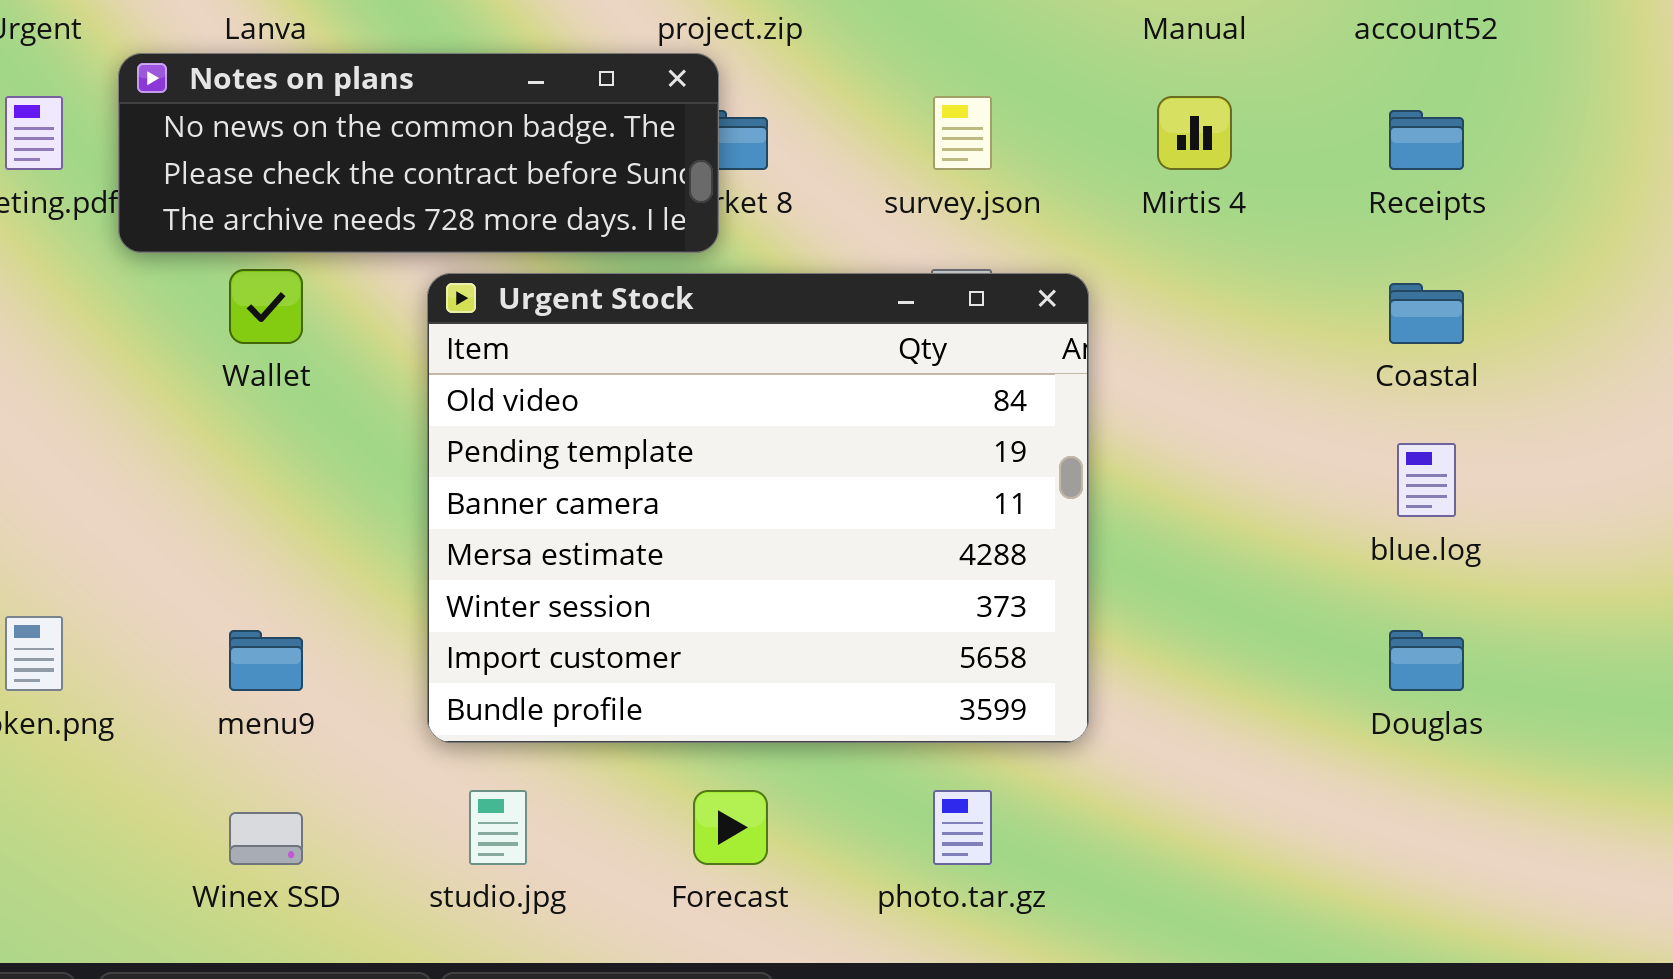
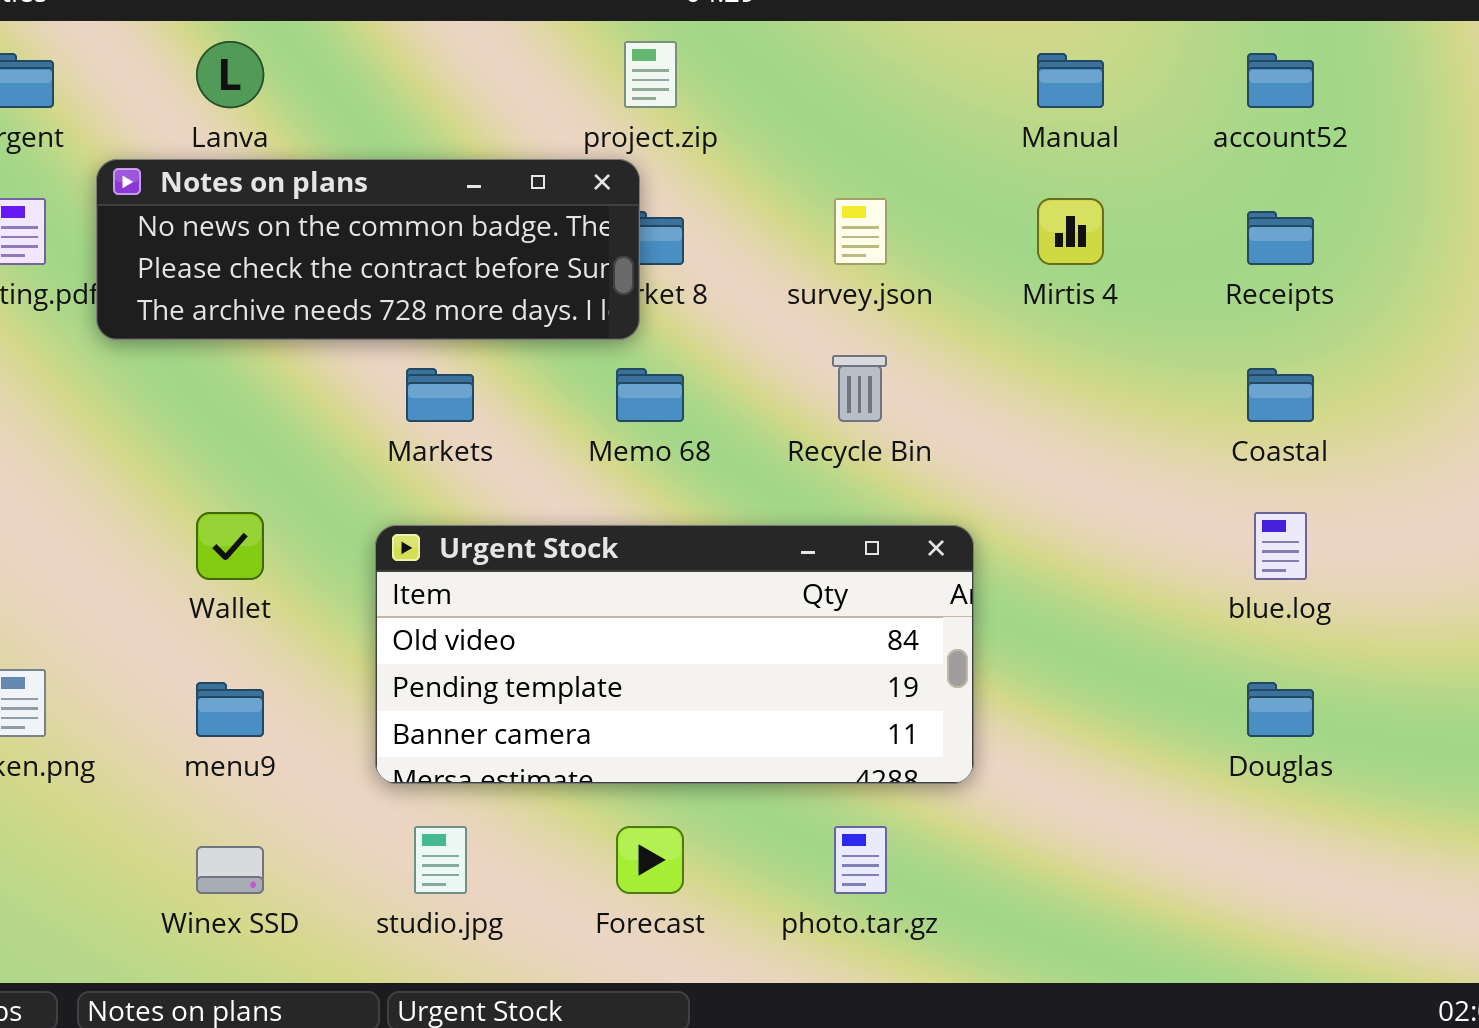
Wallet: [229,269,303,344] -> [196,512,264,580], moved
Urgent Stock: [427,273,1089,743] -> [375,525,974,784], resized

